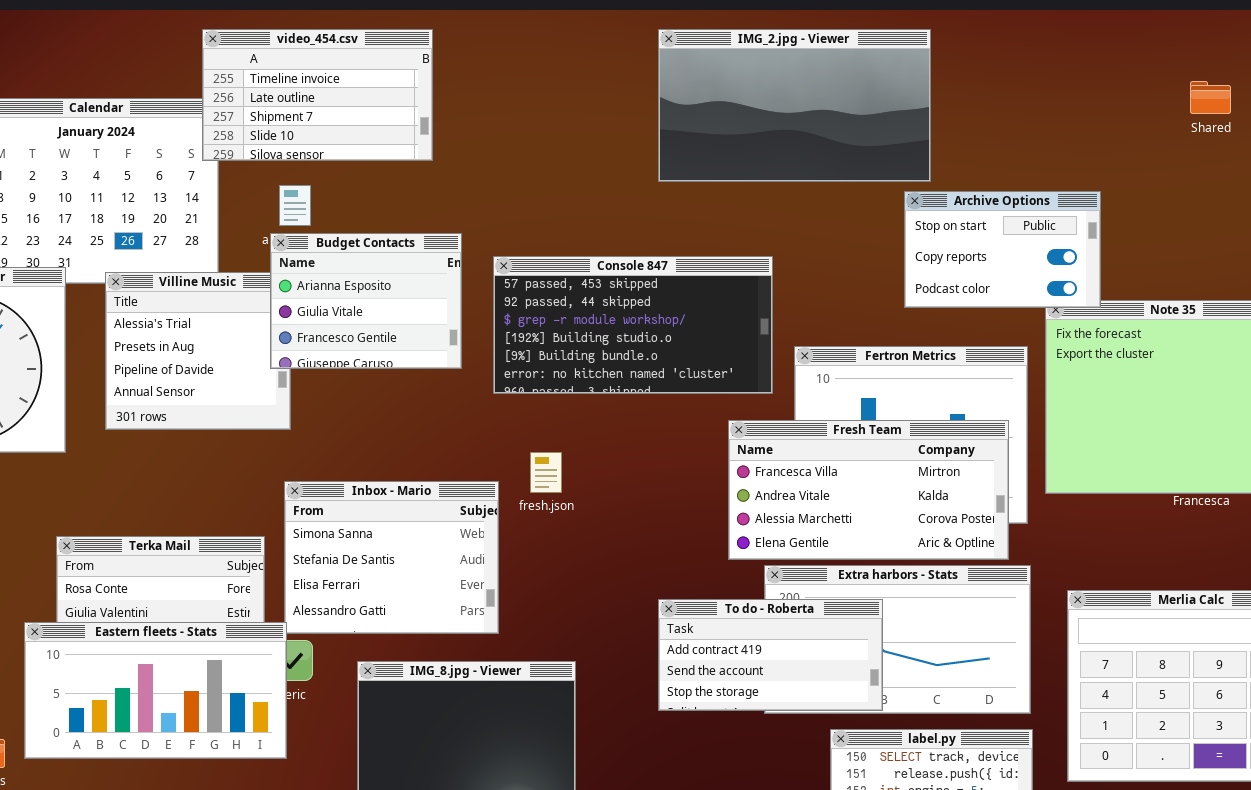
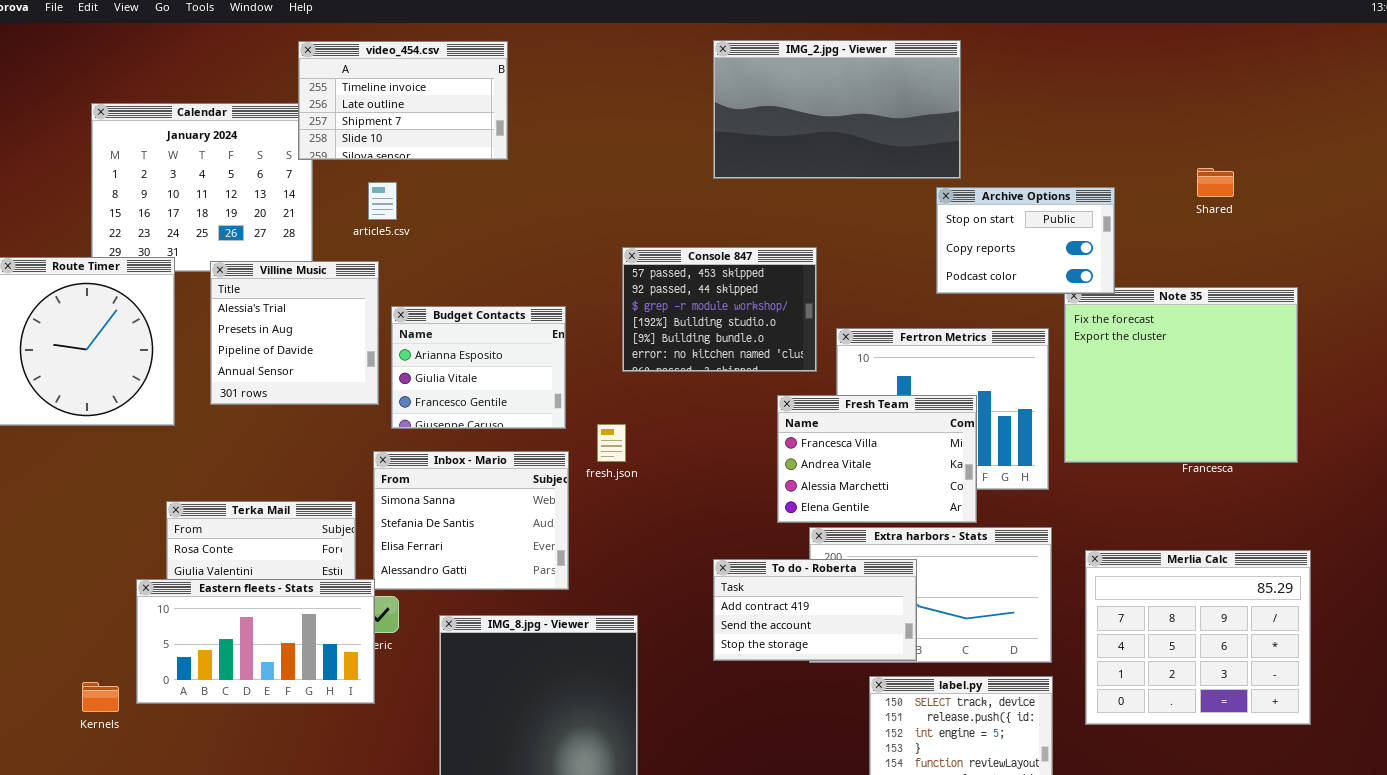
Shared: [1190,81,1231,114] -> [1197,168,1234,197], moved
Budget Contacts: [270,233,462,369] -> [391,306,566,429], moved
Console 847: [493,256,773,394] -> [622,247,817,372], resized
Fresh Team: [728,420,1009,560] -> [777,395,977,523], resized

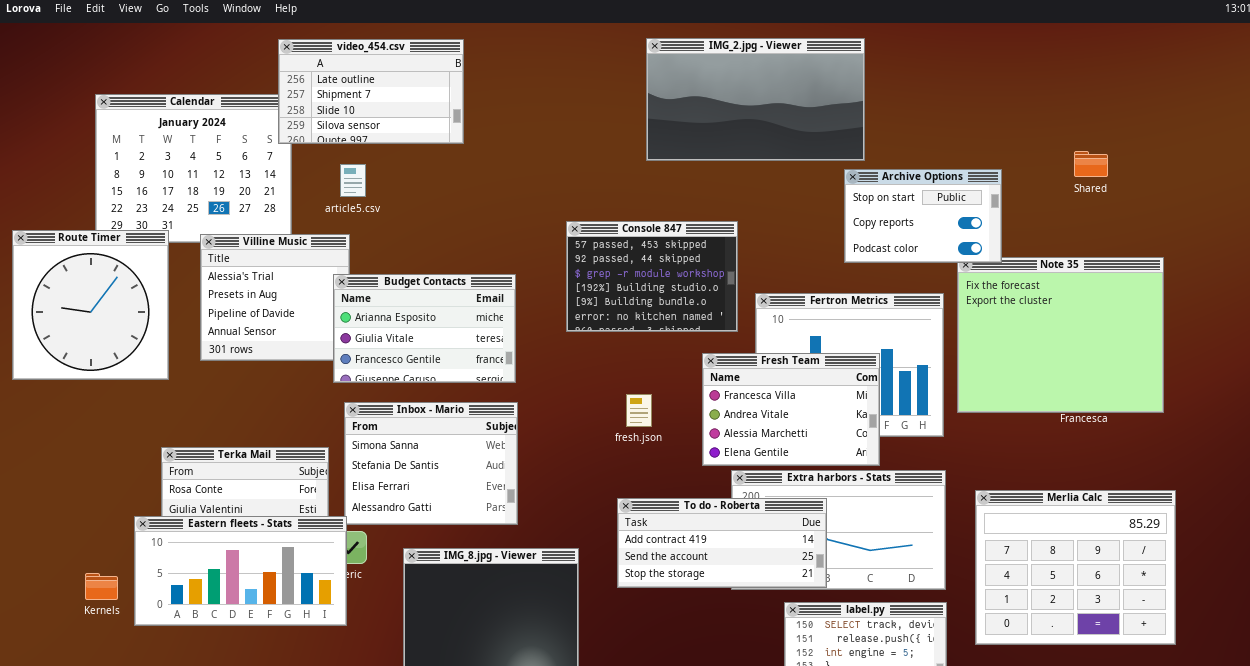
video_454.csv: [298,41,508,160] -> [278,39,464,144], scrolled down 1 row
Budget Contacts: [391,306,566,429] -> [333,274,516,383], resized
fresh.json: [597,424,626,462] -> [626,394,652,427], moved
To do - Roberta: [713,559,917,661] -> [617,498,827,588], resized
Kernels: [82,682,119,712] -> [85,573,118,600], moved

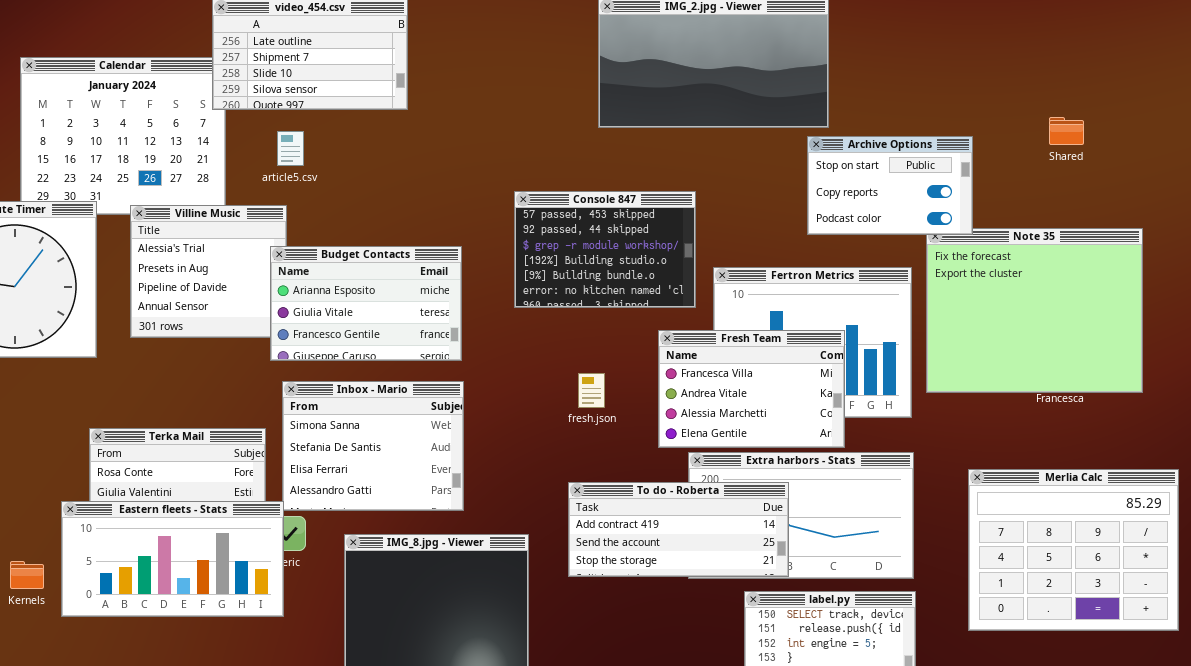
Merlia Calc: [975,490,1176,645] -> [968,469,1179,631], moved

